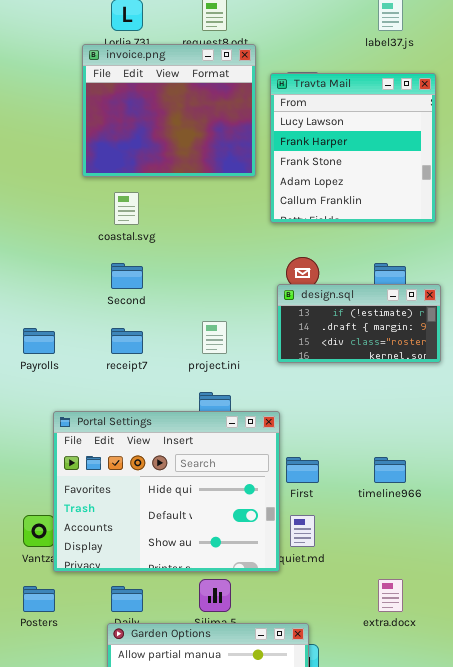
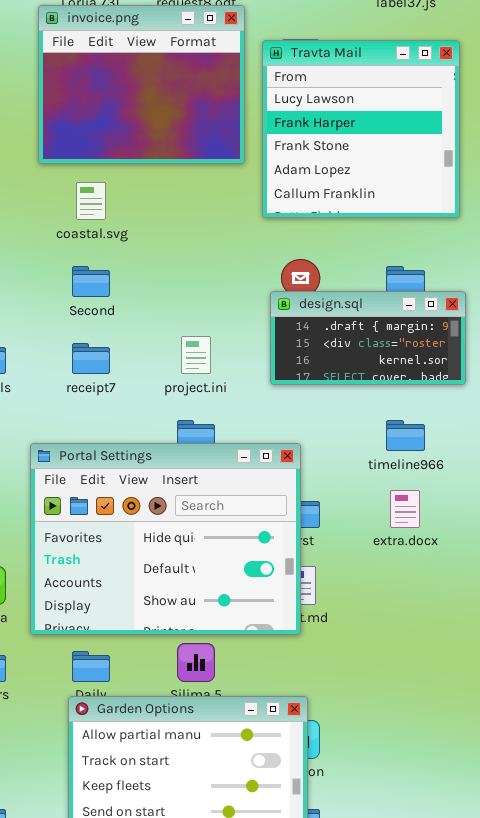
design.sql: [277,284,441,363] -> [270,291,466,385], scrolled down 1 row
Portal Settings: [53,411,280,572] -> [30,443,301,635], moved
timeline966: [374,457,406,483] -> [386,420,425,451], moved
extra.docx: [378,579,403,612] -> [390,490,420,528], moved

